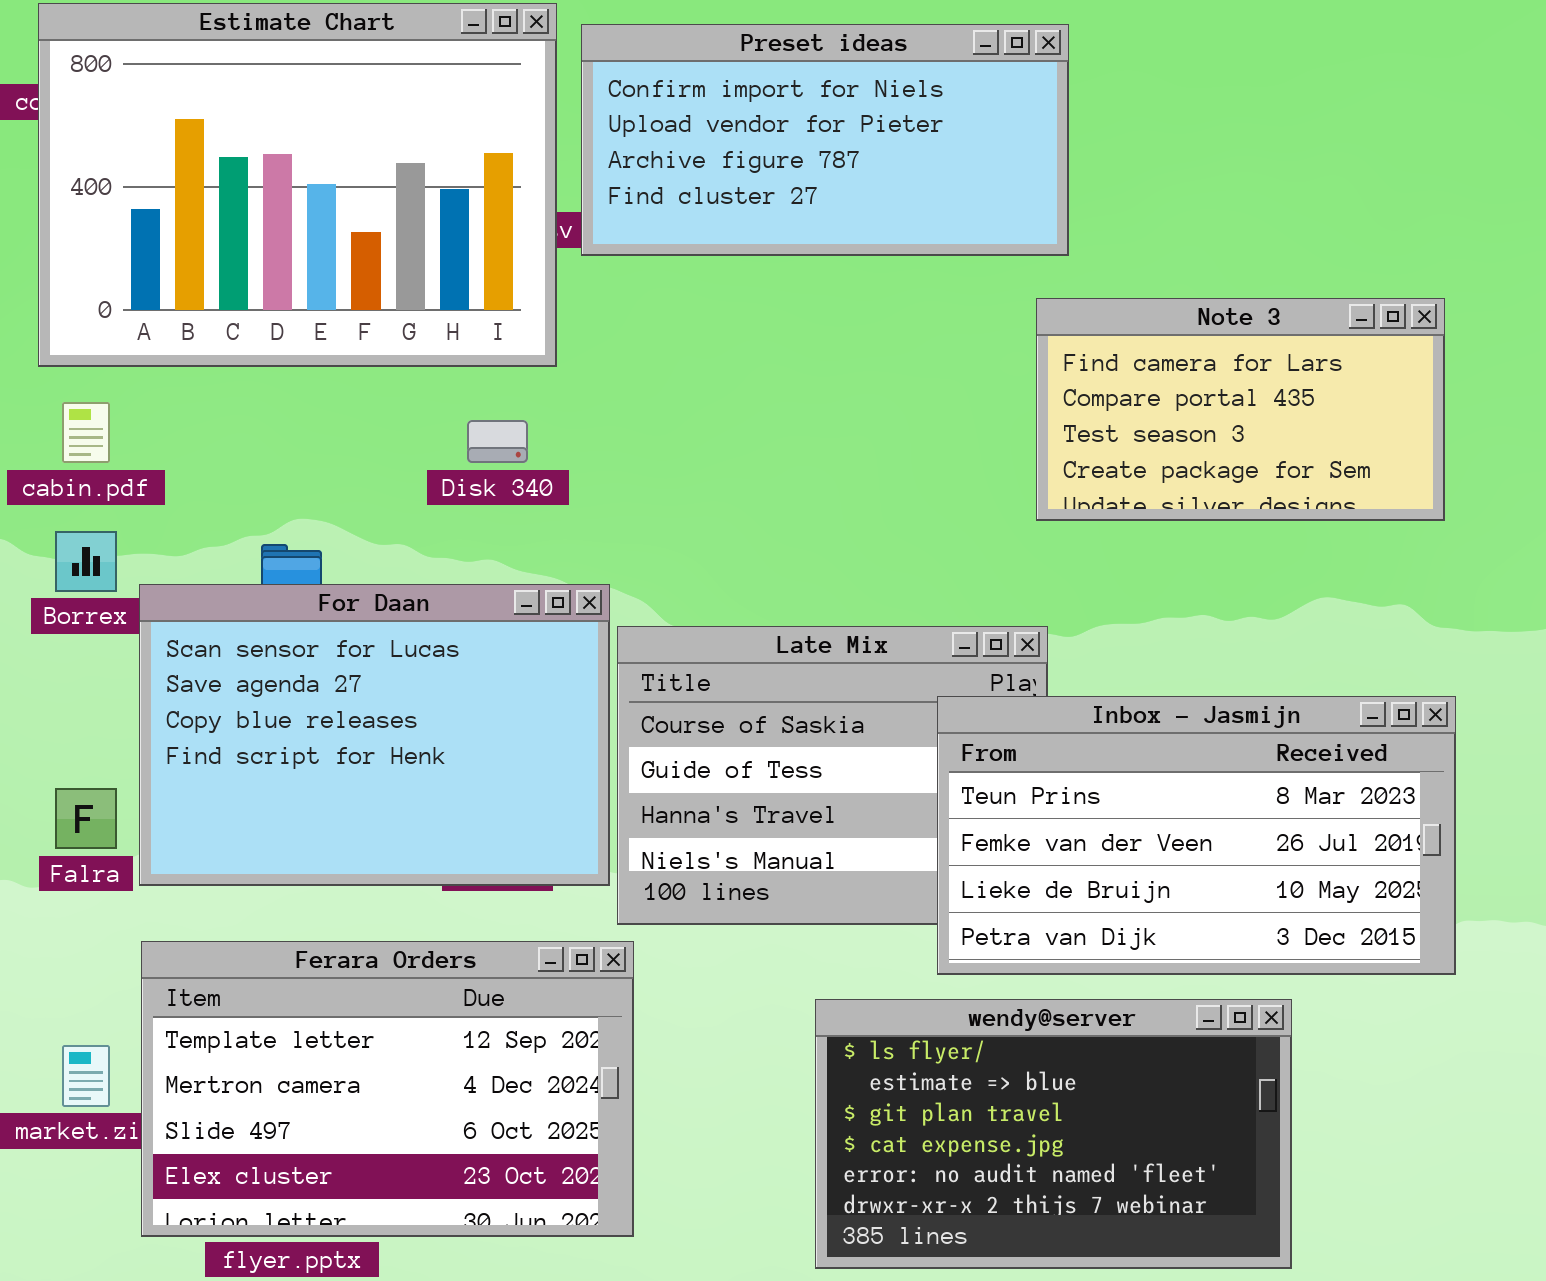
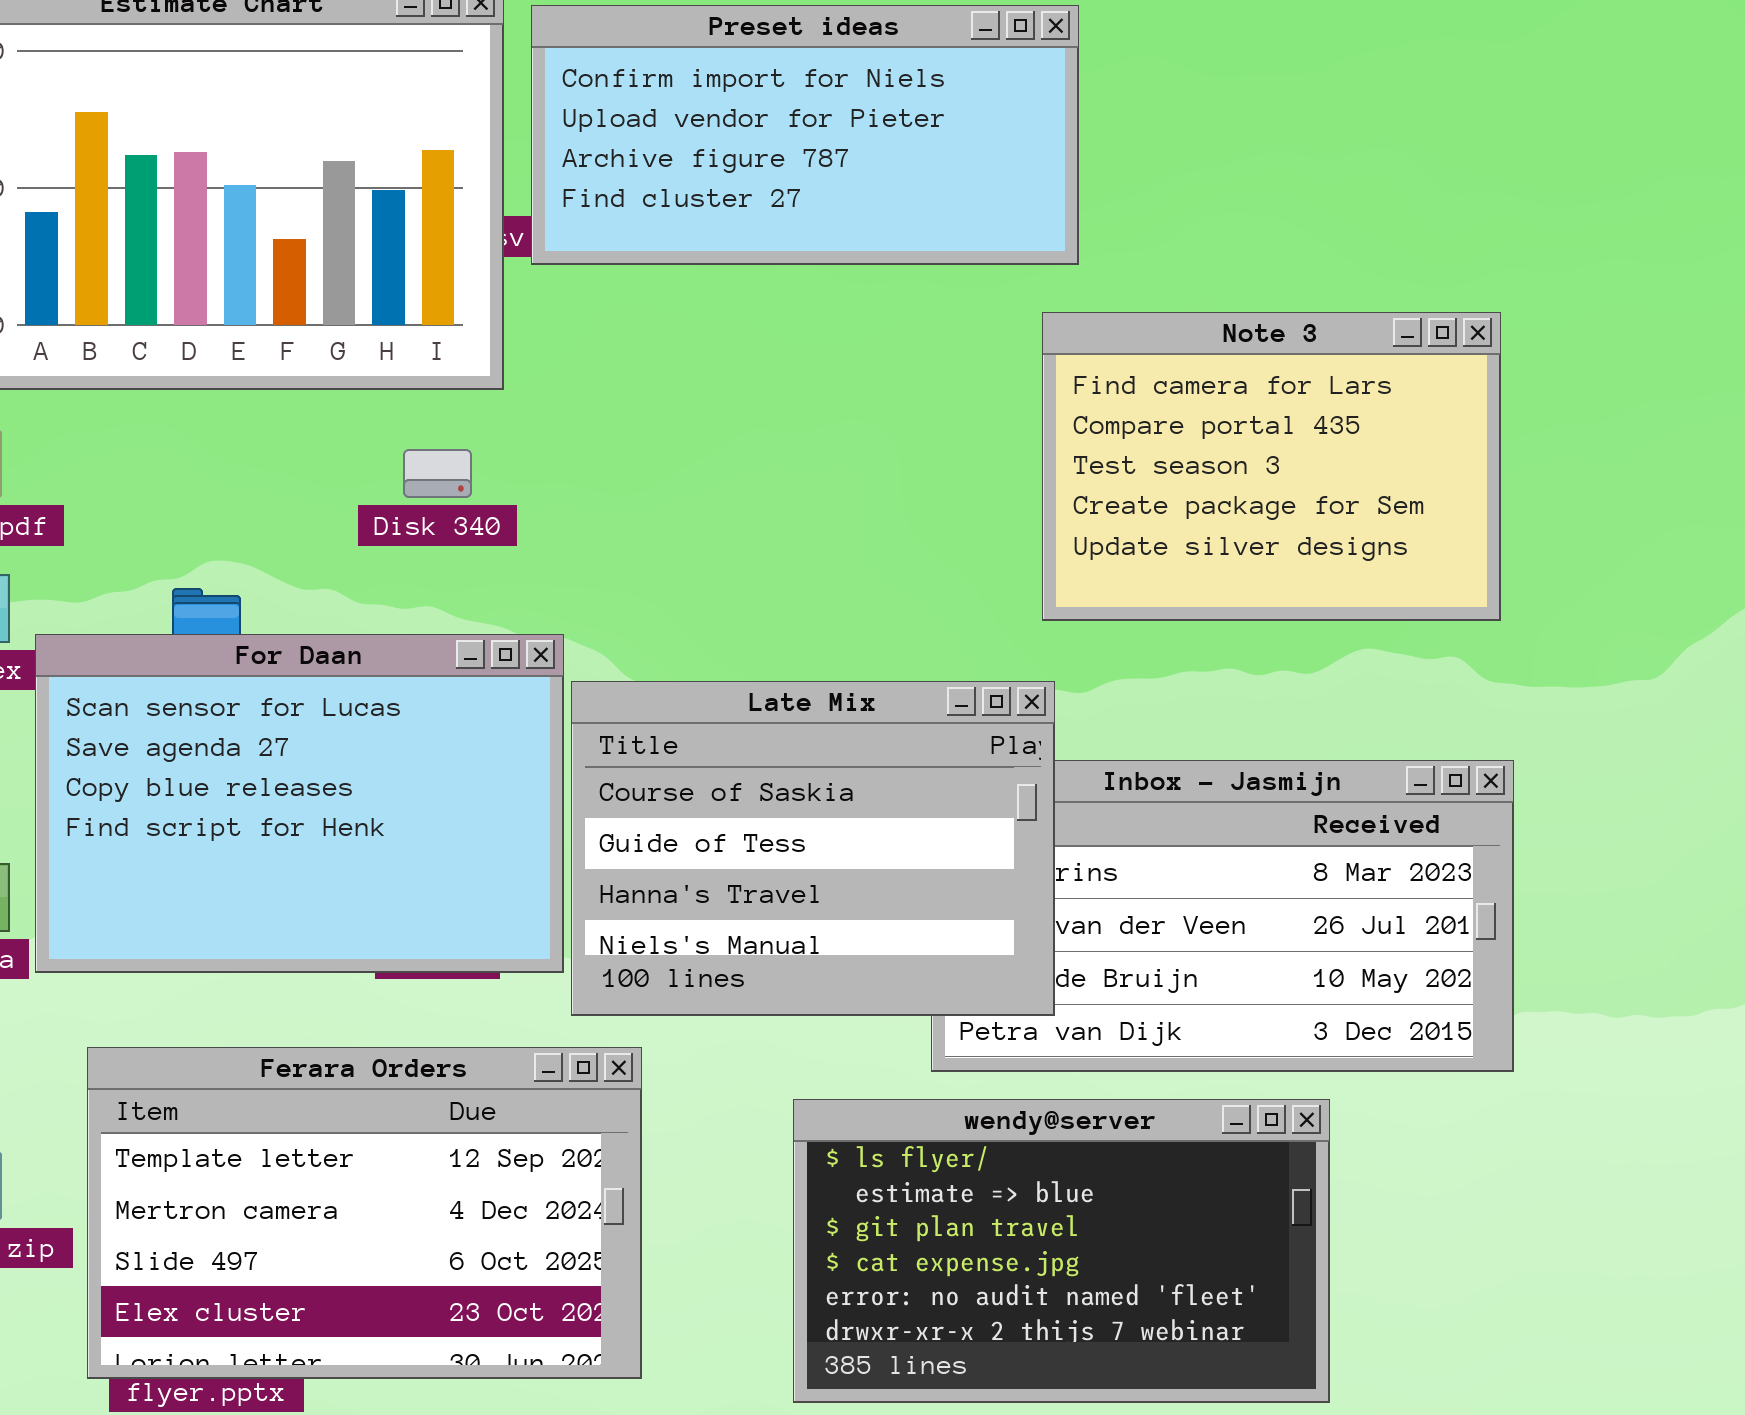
Note 3: [1036,298,1445,521] -> [1042,312,1501,621], resized
Late Mix: [617,626,1048,925] -> [571,681,1055,1016], raised
Ferara Orders: [141,941,634,1237] -> [87,1047,642,1379], moved

